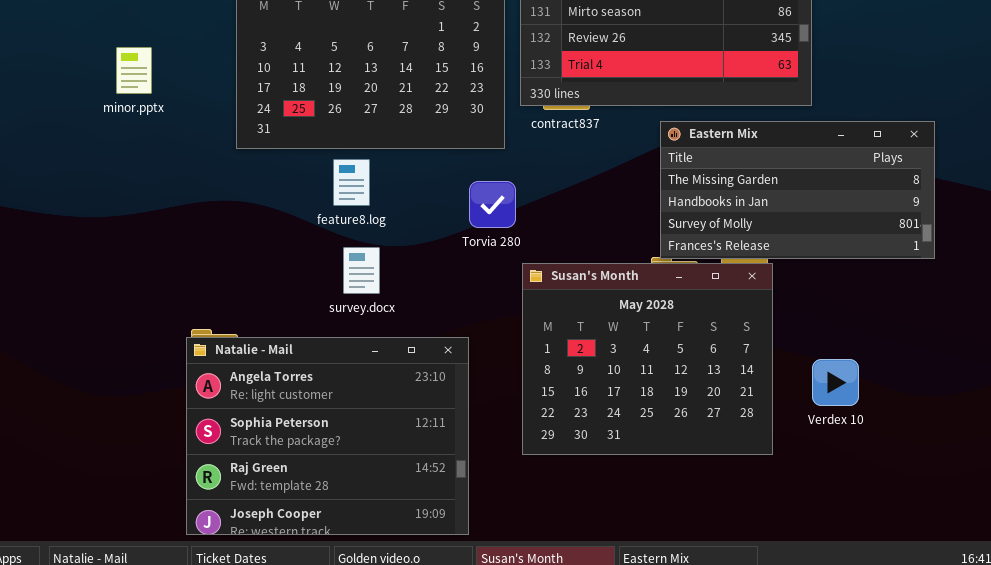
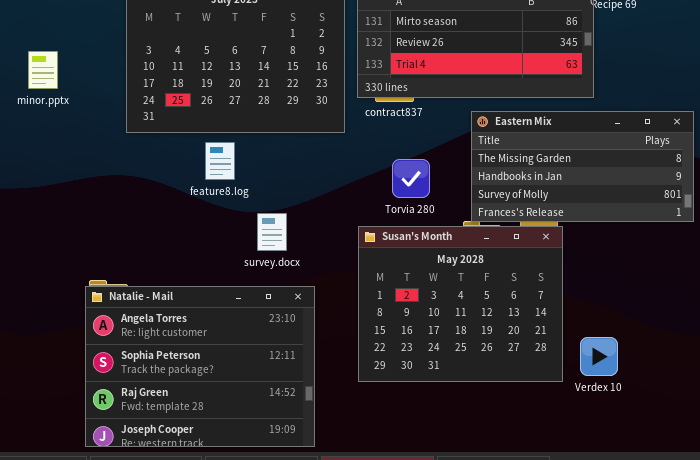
Torvia 280: [469,181,516,228] -> [392,159,430,198], moved
survey.docx: [343,247,380,294] -> [257,213,287,251], moved
Verdex 10: [812,359,859,406] -> [580,337,618,376], moved

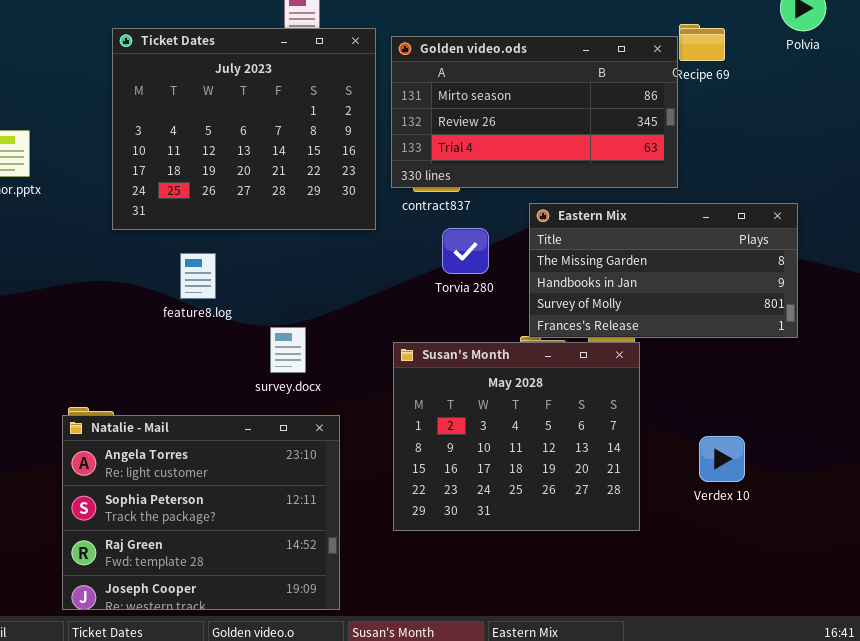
feature8.log: [205,142,235,180] -> [180,253,216,299], moved
Torvia 280: [392,159,430,198] -> [442,228,489,274], moved
Verdex 10: [580,337,618,376] -> [699,436,745,482], moved

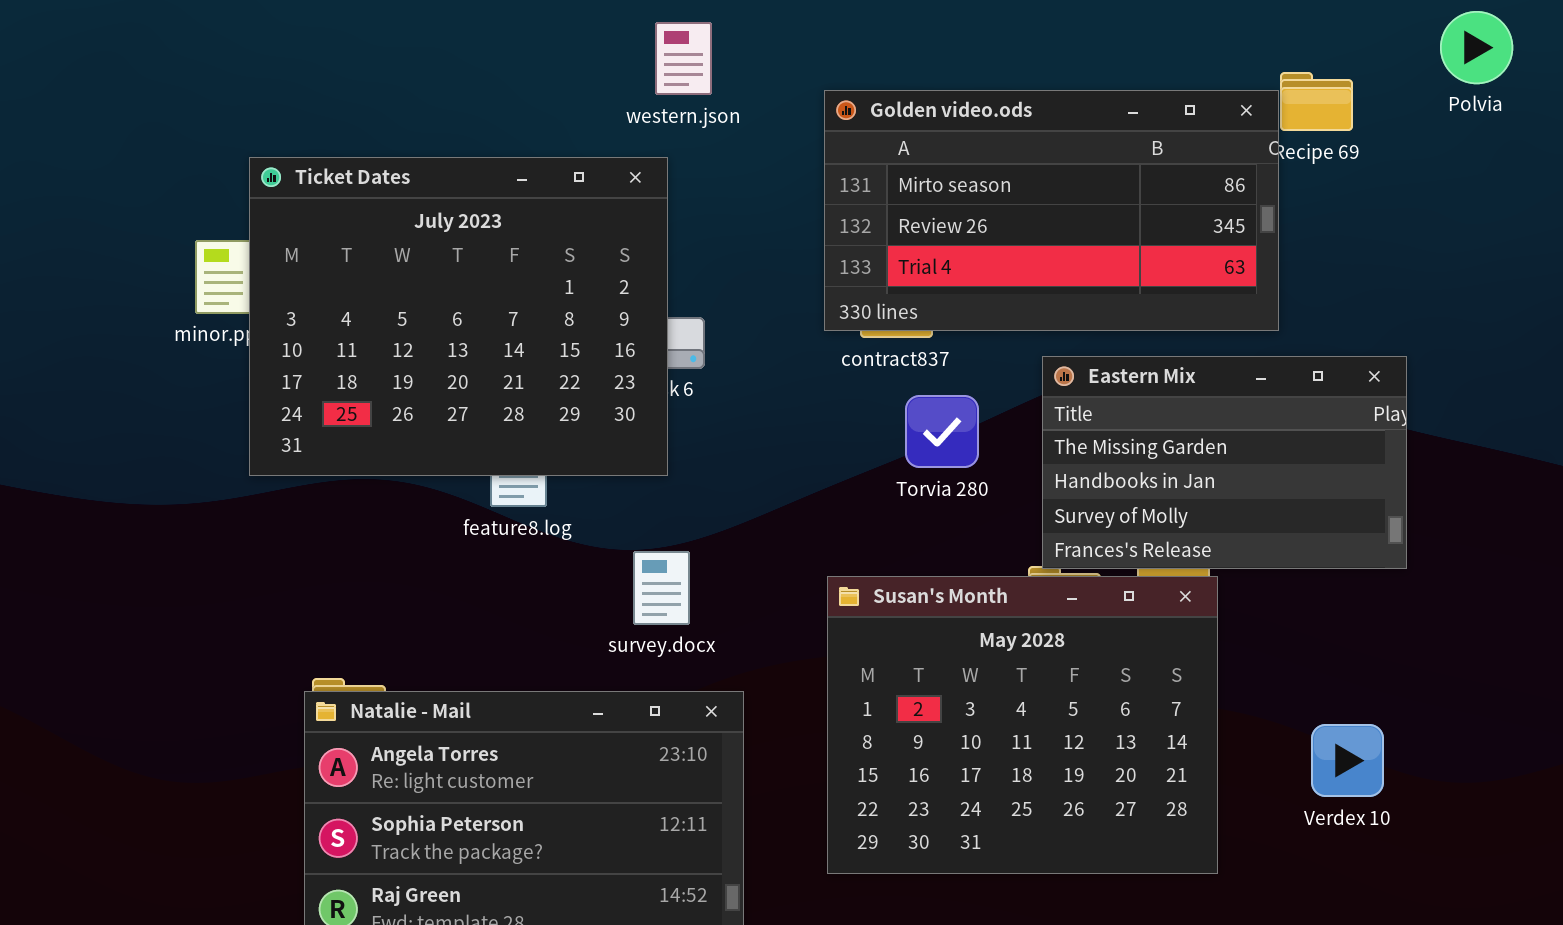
Ticket Dates: [112,28,376,230] -> [249,157,668,476], moved
Eastern Mix: [529,203,798,338] -> [1042,356,1407,569], resized

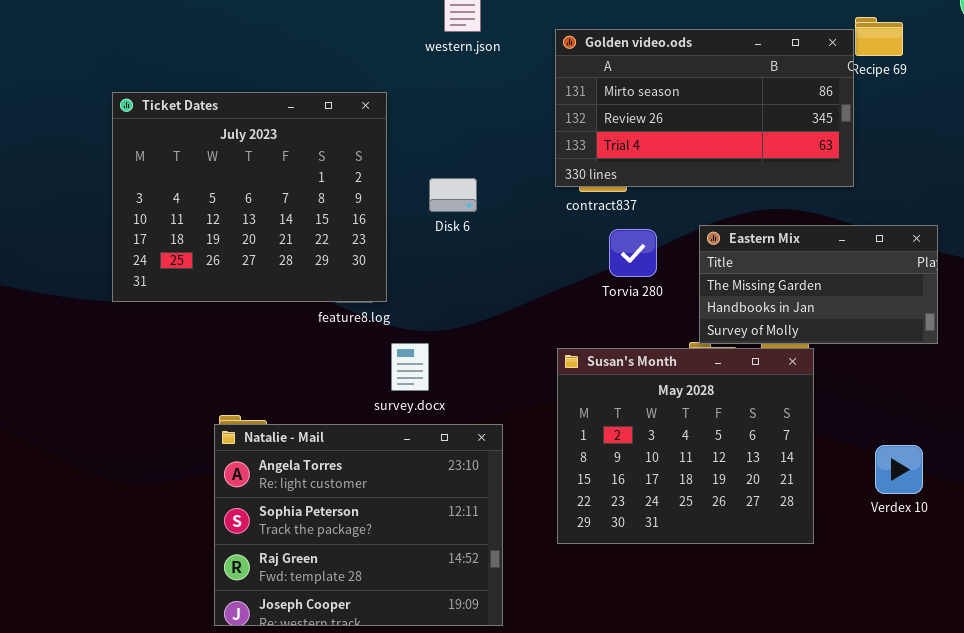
Ticket Dates: [249,157,668,476] -> [112,92,387,302], moved
Eastern Mix: [1042,356,1407,569] -> [699,225,938,344], resized
survey.docx: [633,551,690,625] -> [391,343,429,391], moved

